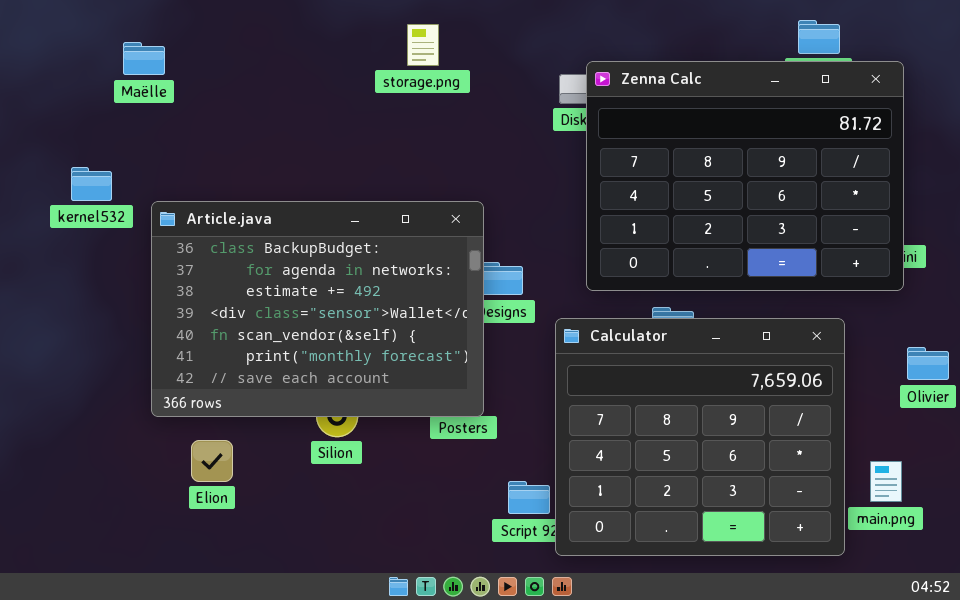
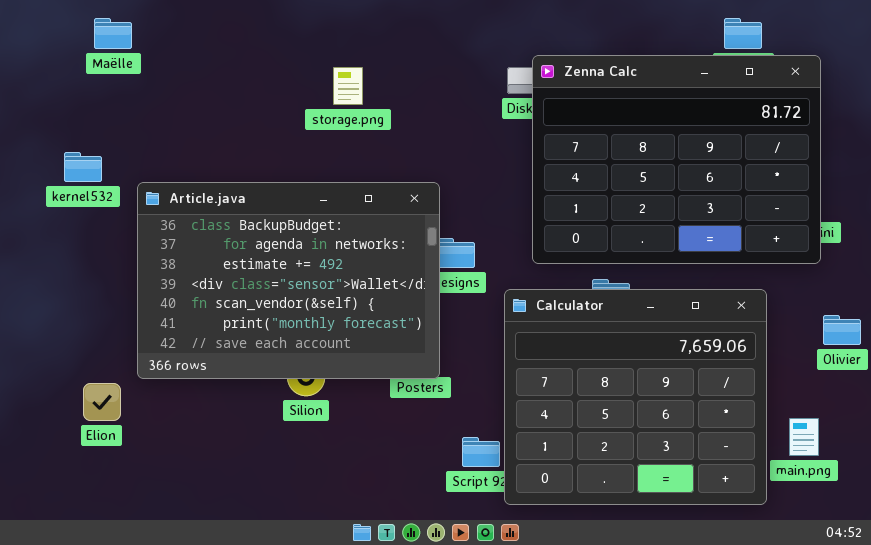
storage.png: [407,24,439,66] -> [333,67,363,105], moved
Maëlle: [123,42,165,75] -> [94,18,132,49], moved
Elion: [191,440,233,482] -> [83,383,121,421], moved

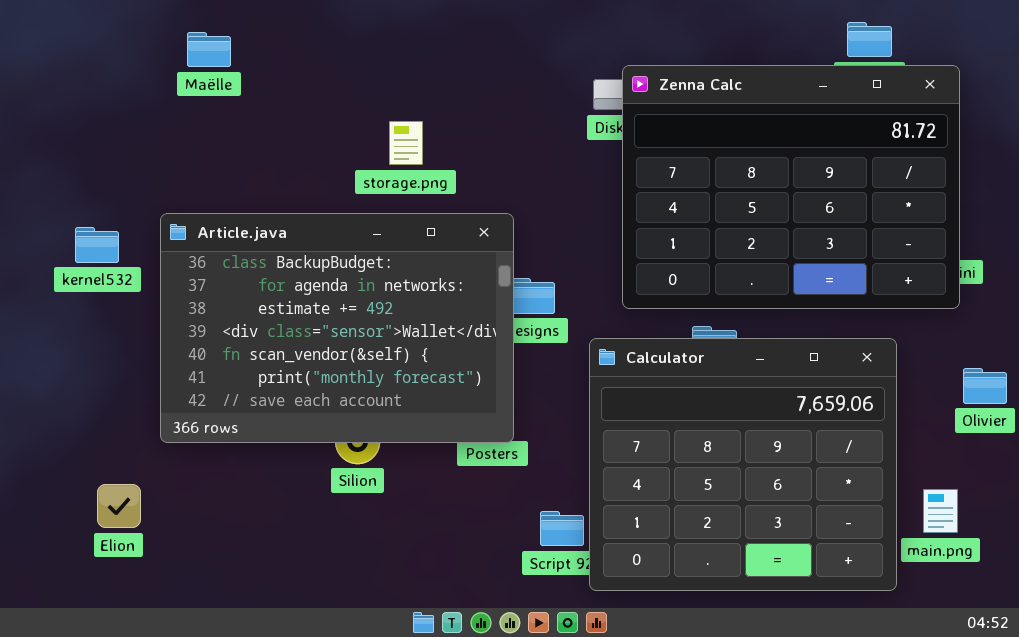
Maëlle: [94,18,132,49] -> [187,32,231,67], moved
storage.png: [333,67,363,105] -> [389,121,423,165], moved
kernel532: [64,152,102,182] -> [75,227,119,263], moved
Elion: [83,383,121,421] -> [97,484,141,528], moved

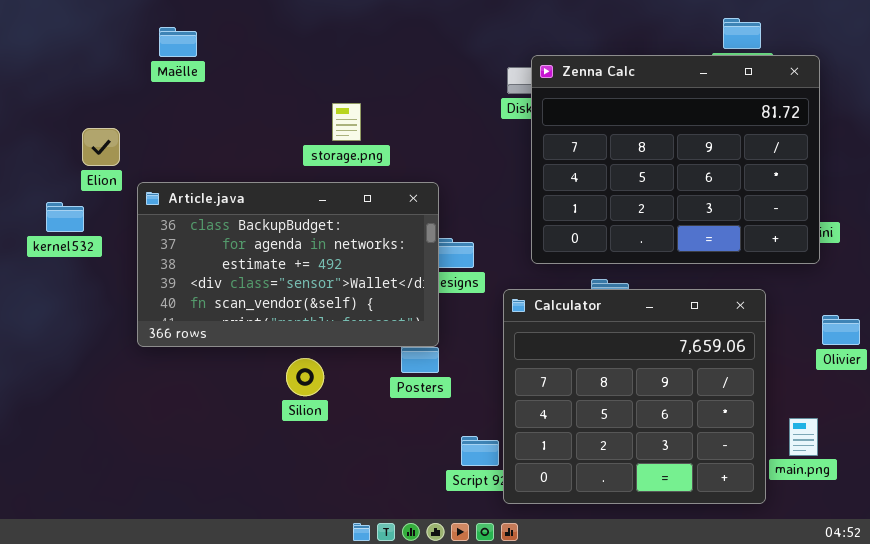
Article.java: [160,213,514,443] -> [137,182,439,347], resized
kernel532: [75,227,119,263] -> [46,202,84,232], moved
Elion: [97,484,141,528] -> [82,128,120,166], moved

